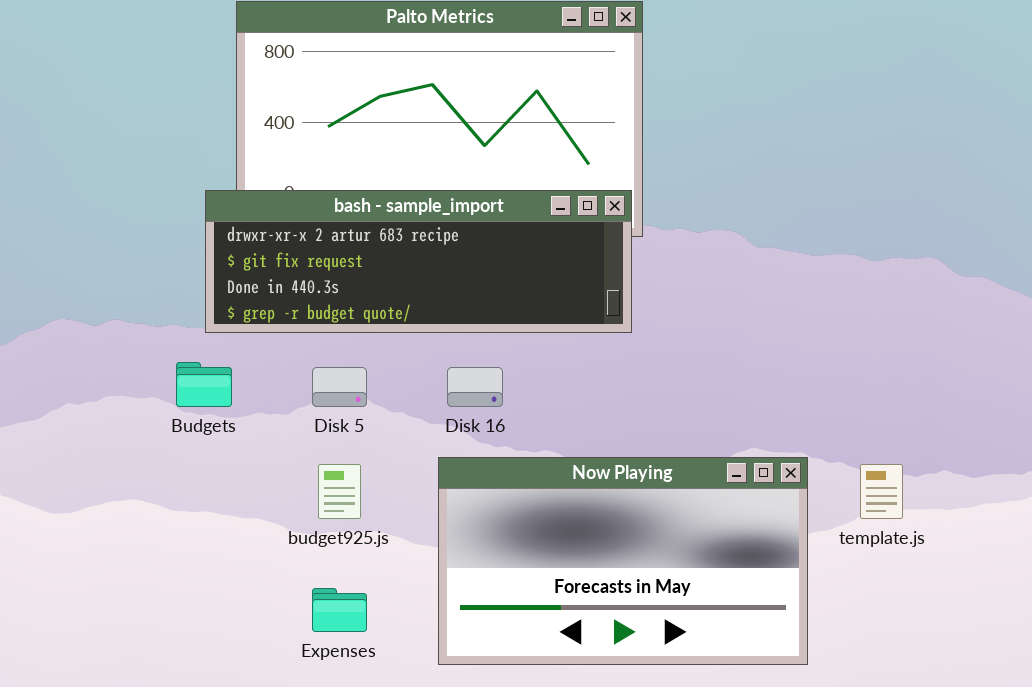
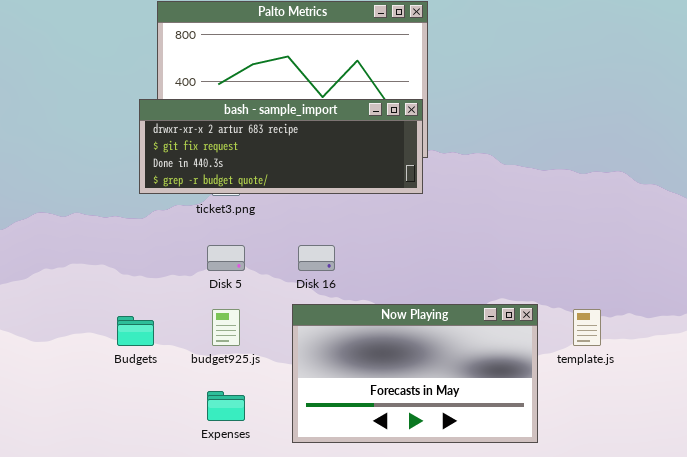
bash - sample_import: [205,190,632,333] -> [139,99,423,194], moved
Budgets: [176,362,232,407] -> [117,316,154,346], moved

